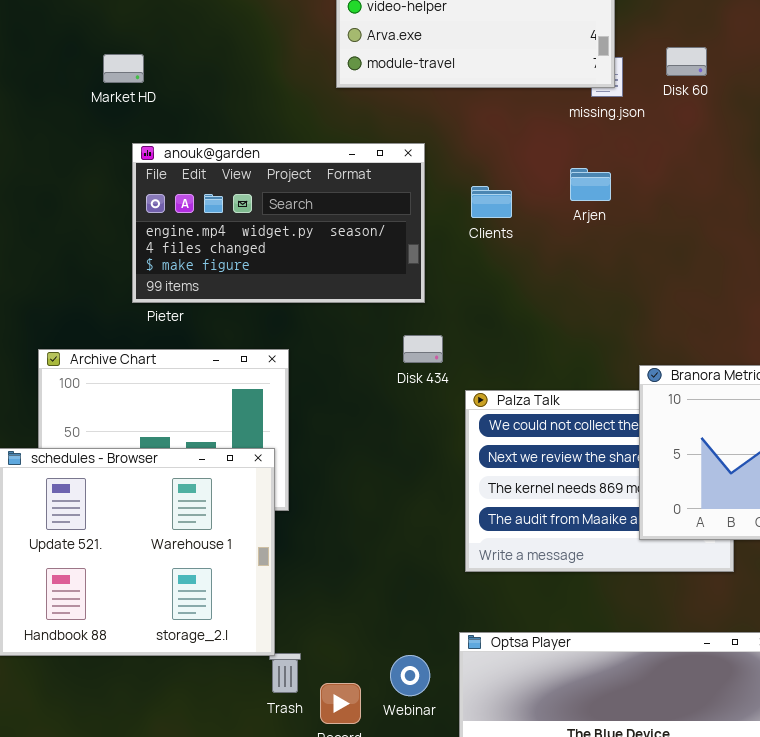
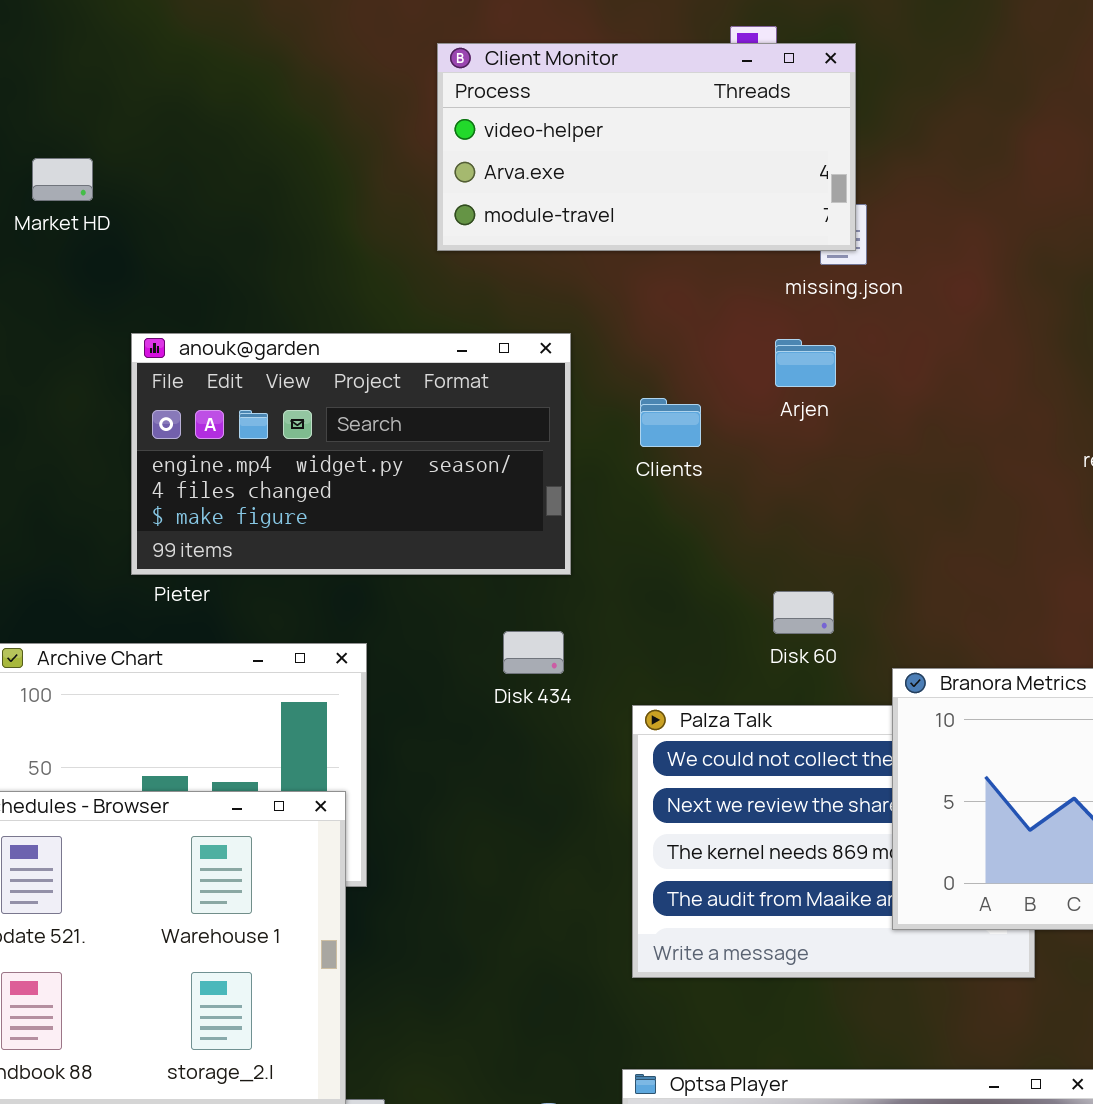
Disk 60: [666,47,707,76] -> [773,591,834,634], moved
Market HD: [103,54,144,83] -> [32,158,93,201], moved
Arjen: [570,168,611,201] -> [775,339,836,387], moved
Disk 434: [403,335,443,363] -> [503,631,564,674], moved

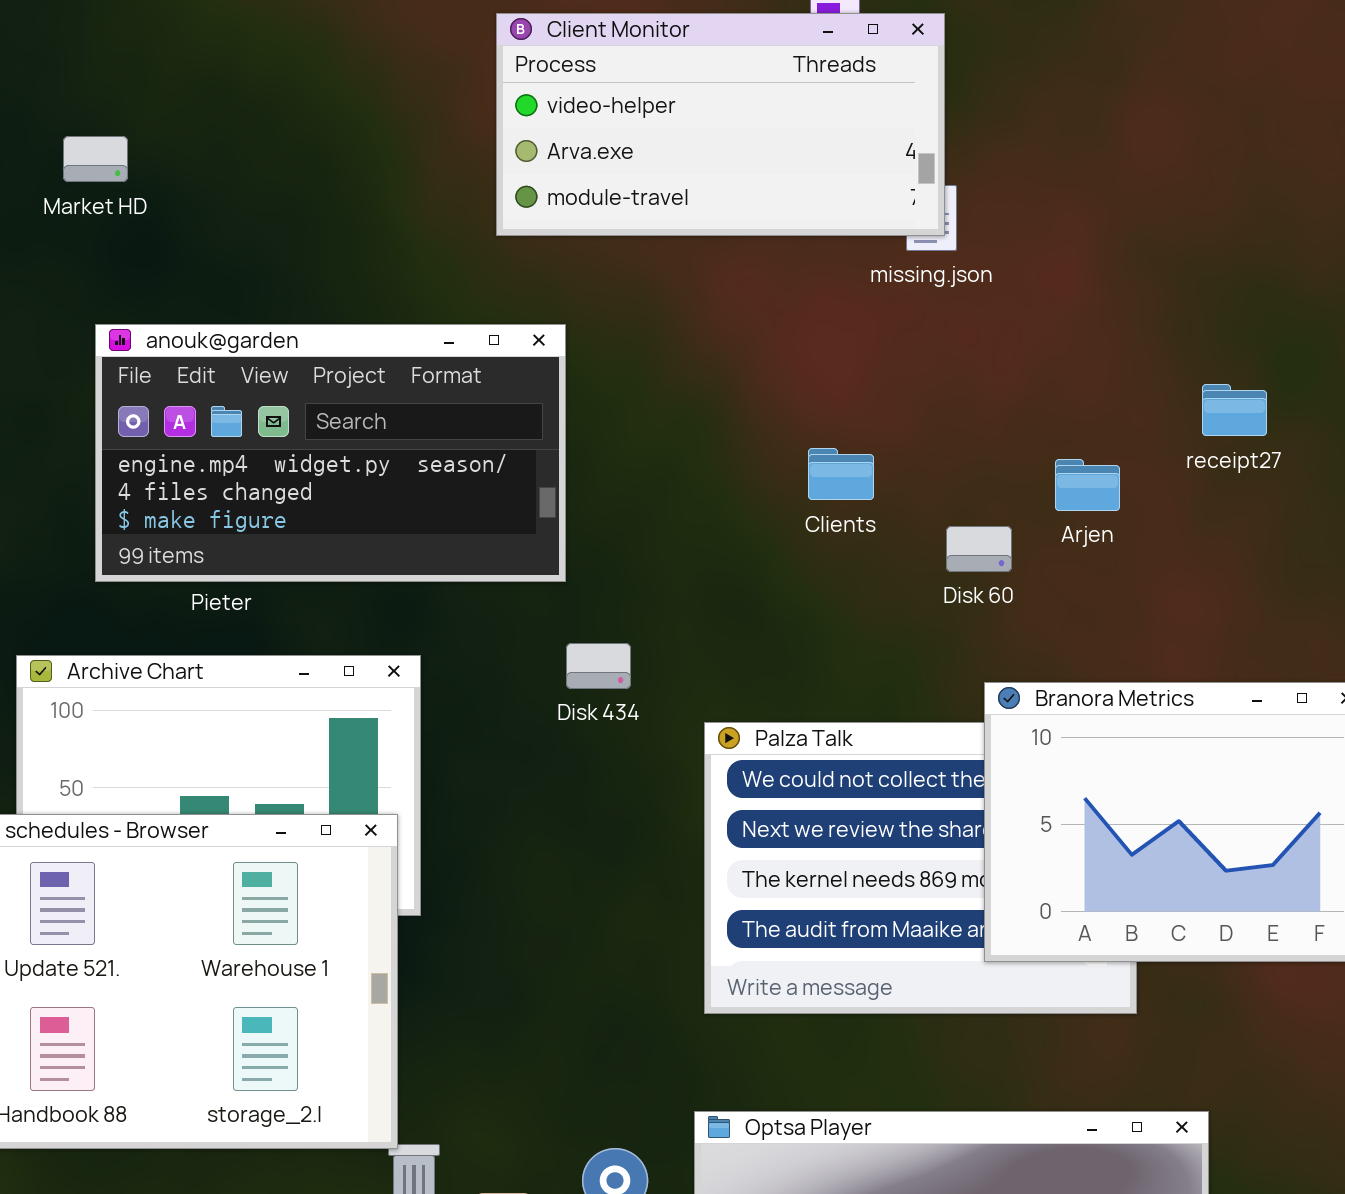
anouk@garden: [131,333,571,575] -> [95,324,566,582], moved
Arjen: [775,339,836,387] -> [1055,459,1120,511], moved
Clients: [640,398,701,447] -> [808,448,874,500], moved
Disk 60: [773,591,834,634] -> [946,526,1012,572], moved

